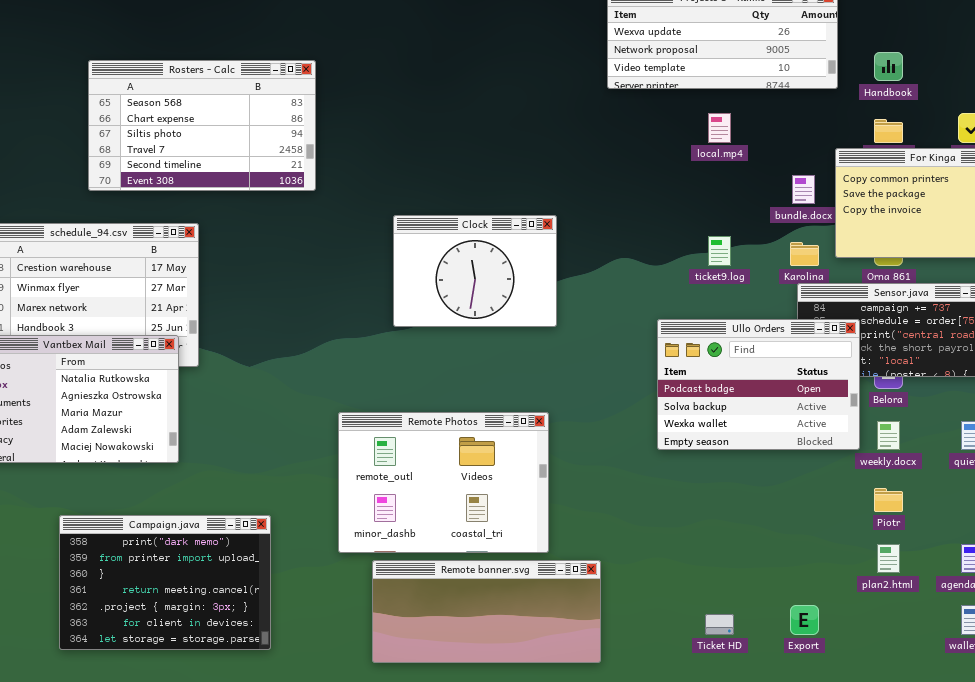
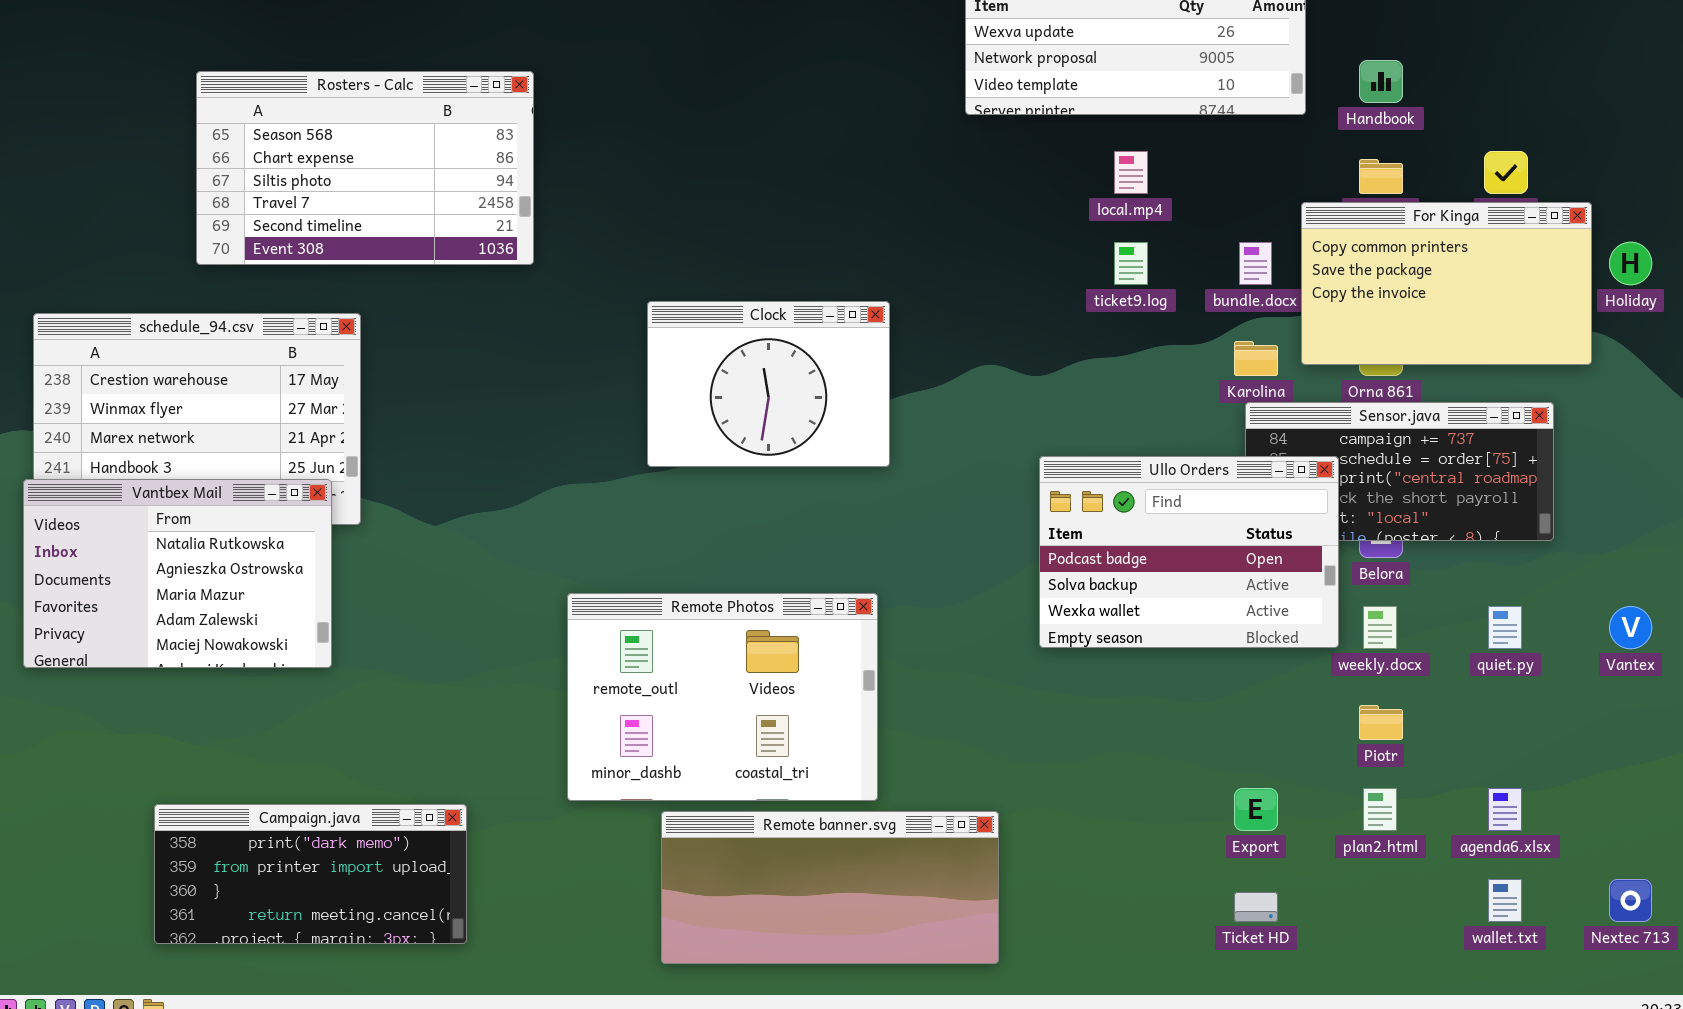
ticket9.log: [708,236,731,266] -> [1114,242,1148,285], moved
Campaign.java: [59,515,271,650] -> [154,804,467,944], resized
Remote banner.svg: [372,560,601,663] -> [661,811,999,964], moved
Export: [790,605,819,635] -> [1234,788,1278,831], moved
Ticket HD: [705,614,734,635] -> [1234,892,1278,922], moved

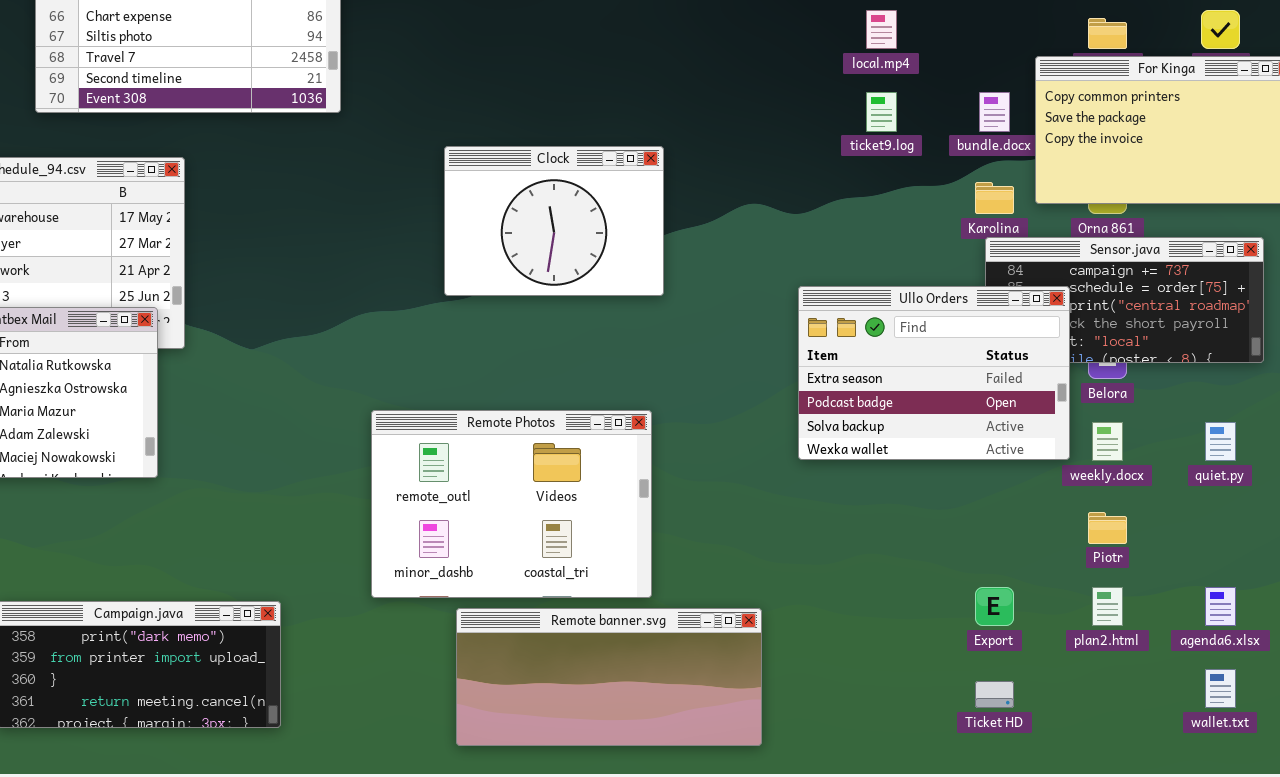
Ullo Orders: [1039,456,1339,648] -> [798,286,1070,460], scrolled up 1 row

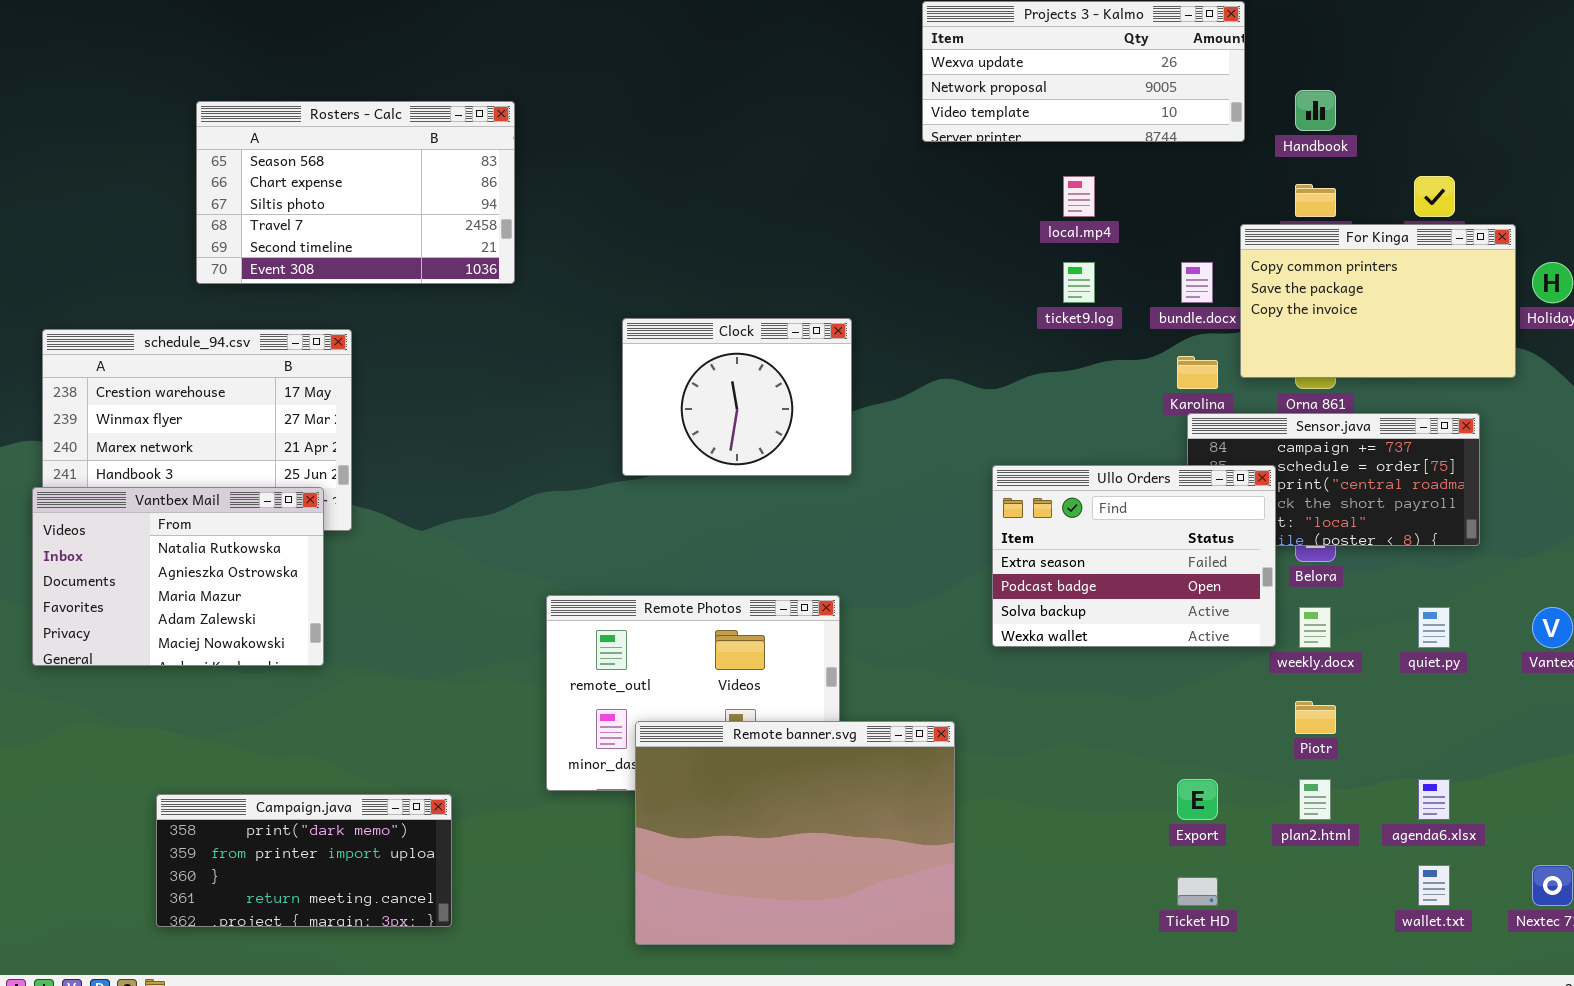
Remote banner.svg: [456,608,762,746] -> [635,721,955,945], resized

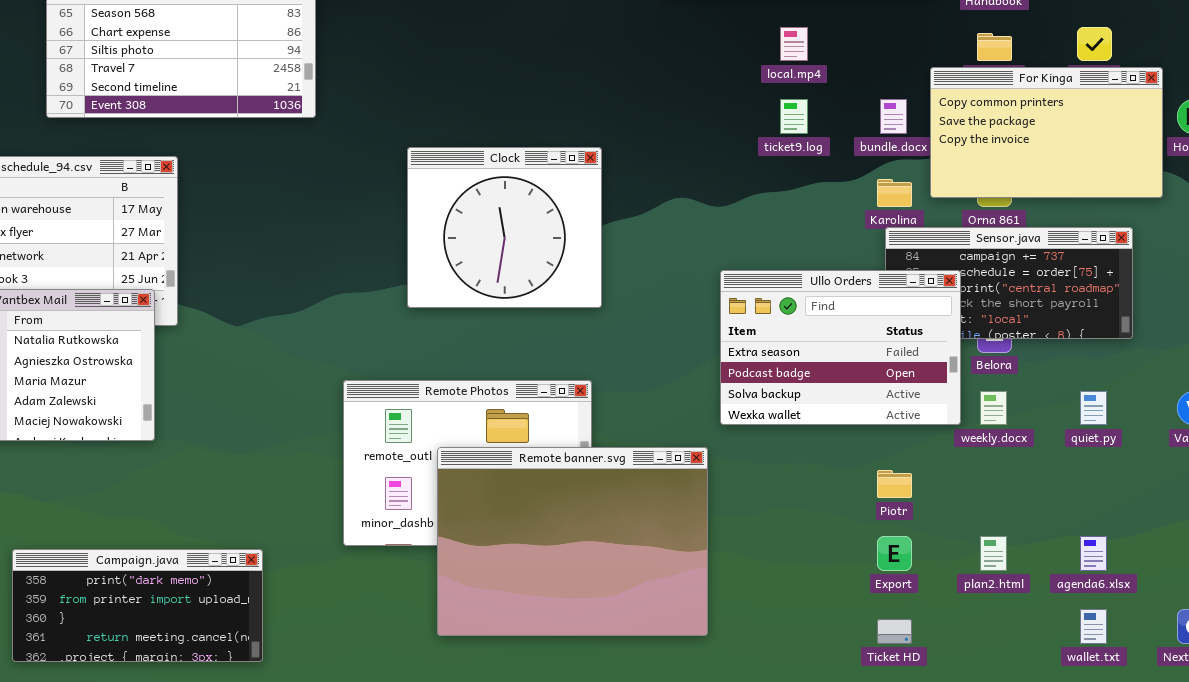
Clock: [622,318,852,476] -> [407,147,602,308], resized
Piotr: [1295,701,1336,734] -> [877,470,912,498], moved
Remote banner.svg: [635,721,955,945] -> [437,447,708,636], moved

